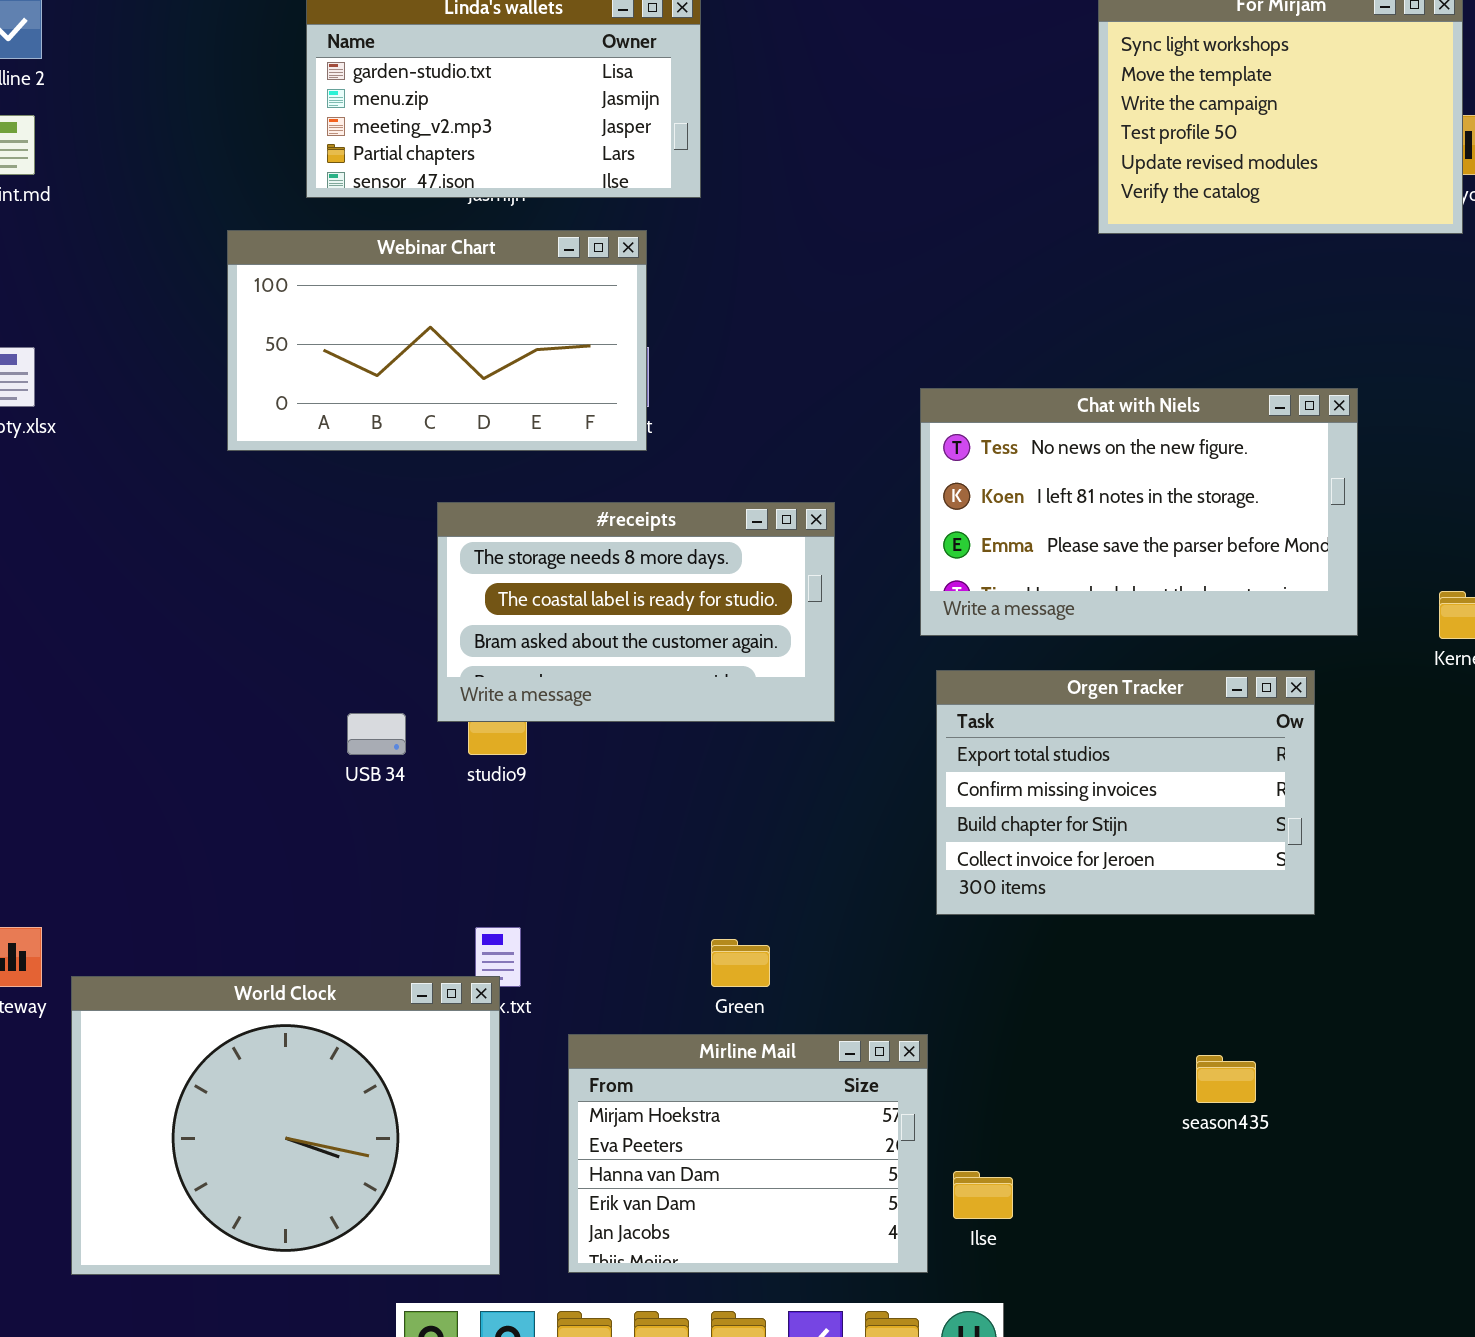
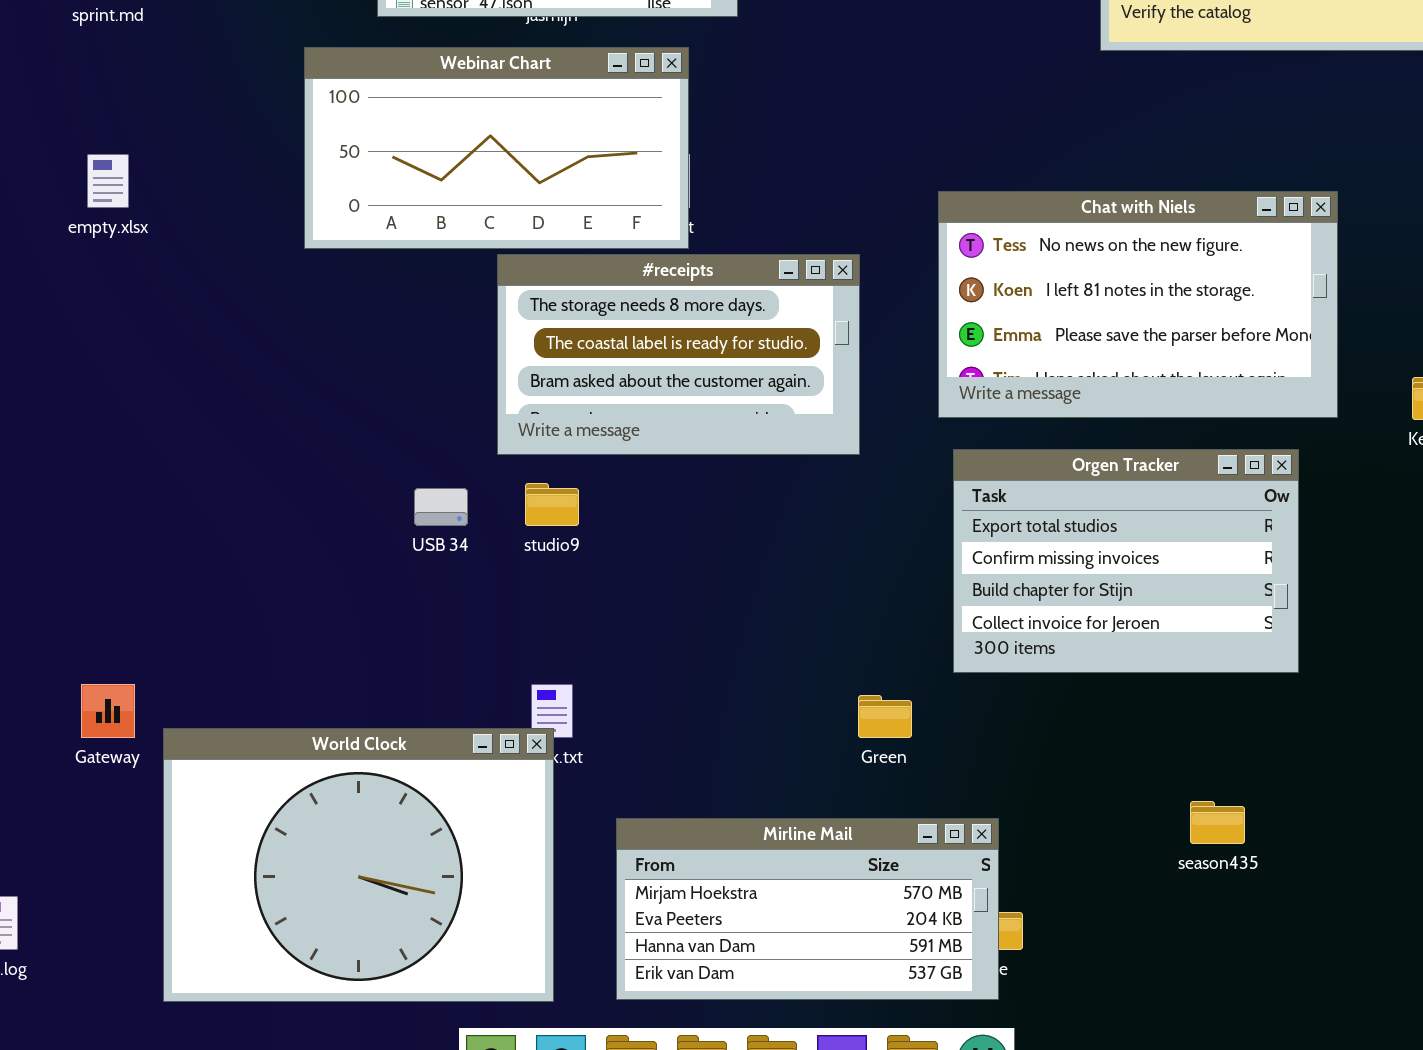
#receipts: [437,502,835,722] -> [497,254,860,455], moved
Green: [711,939,770,987] -> [858,695,912,738], moved
Mirline Mail: [568,1034,928,1273] -> [616,818,999,1000], resized

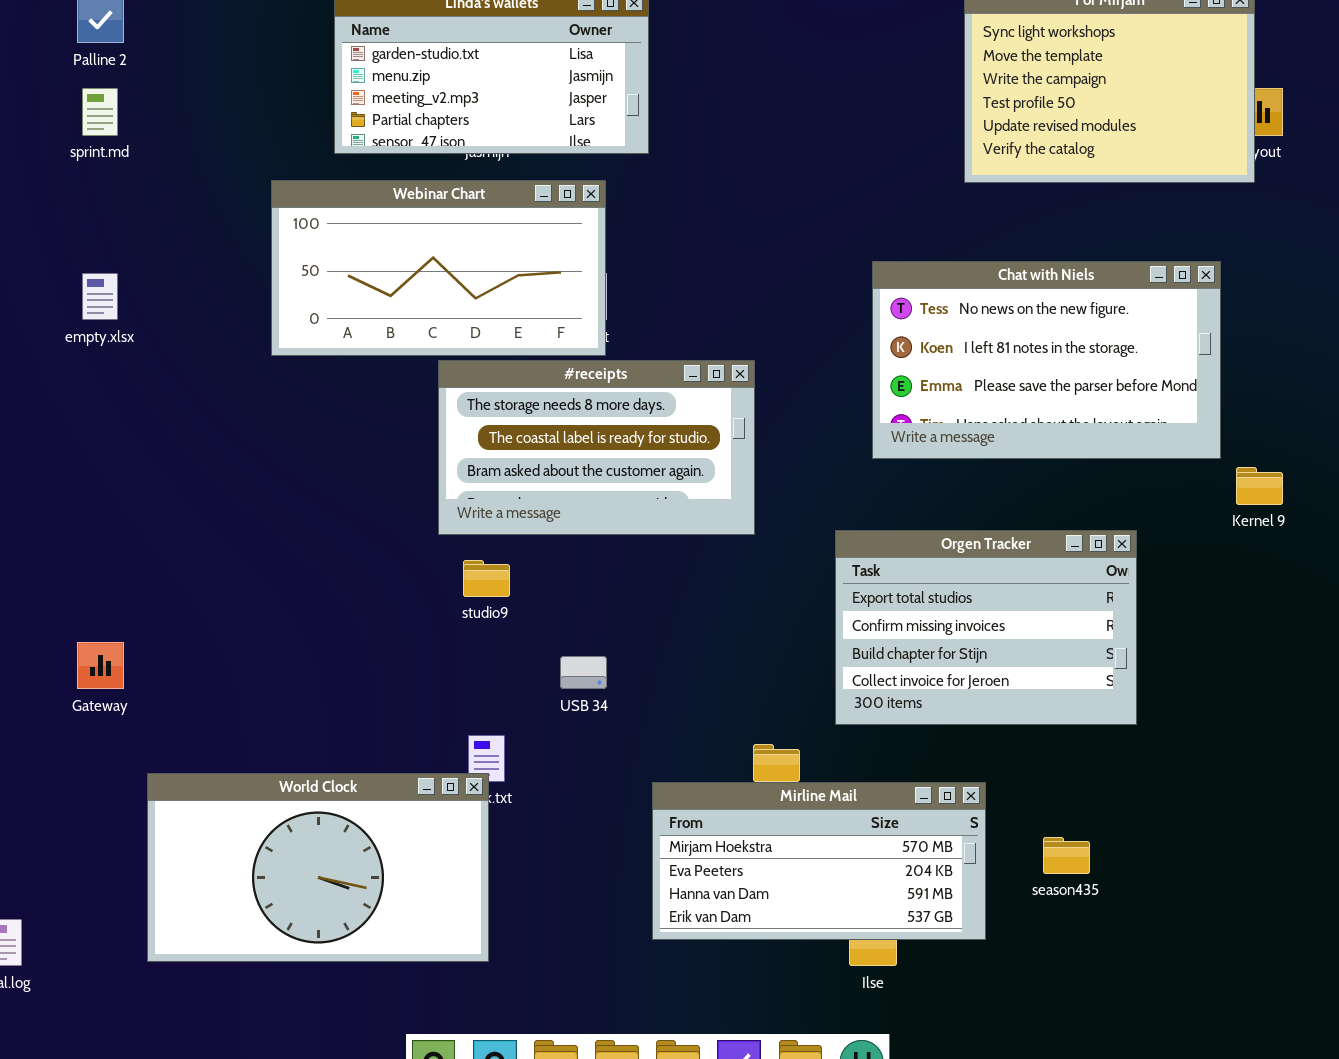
Chat with Niels: [938,191,1338,418] -> [872,261,1221,459], moved
USB 34: [414,488,468,526] -> [560,656,607,689], moved
Gateway: [81,684,135,738] -> [77,642,124,689], moved
World Clock: [163,728,554,1002] -> [147,773,489,962], resized
Mirline Mail: [616,818,999,1000] -> [652,782,986,940], moved

